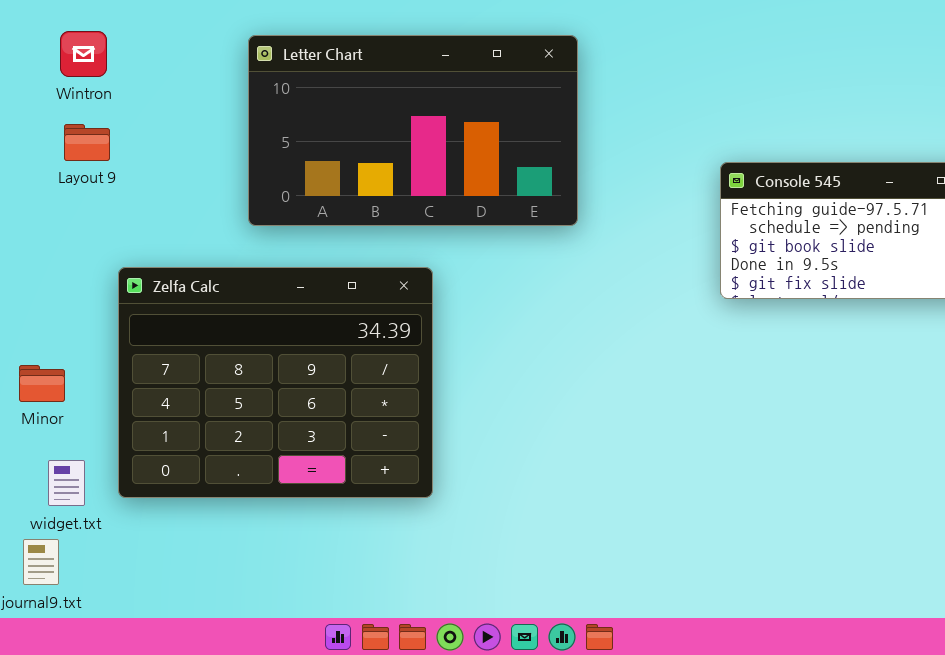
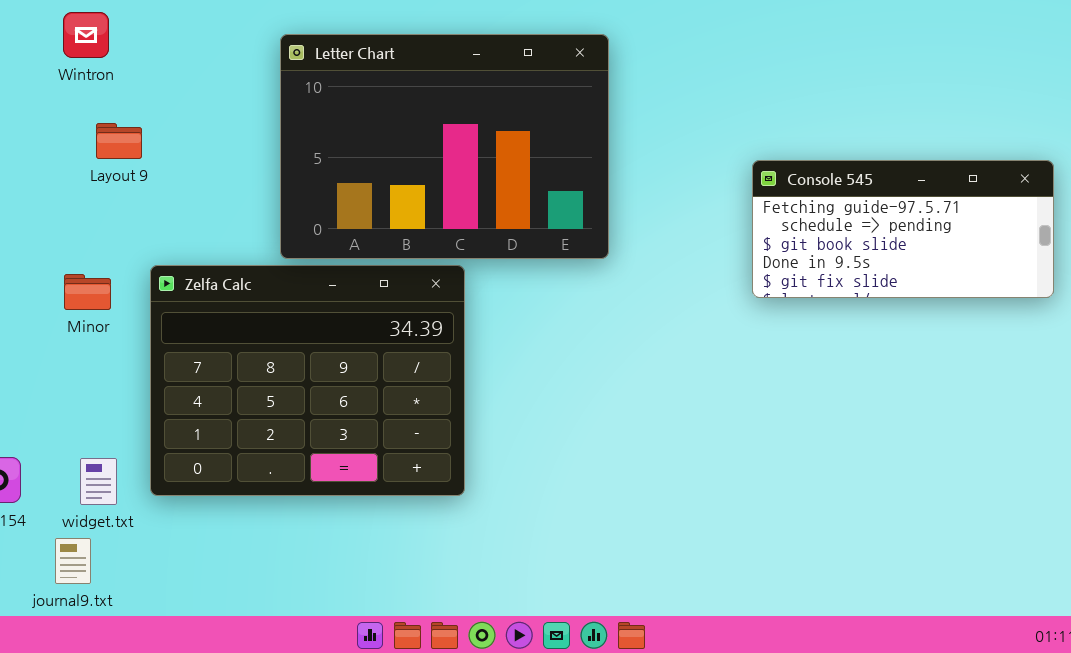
Wintron: [60,31,107,77] -> [63,12,109,58], moved
Letter Chart: [248,35,578,226] -> [280,34,609,259], resized
Minor: [19,365,65,402] -> [64,274,111,310], moved

